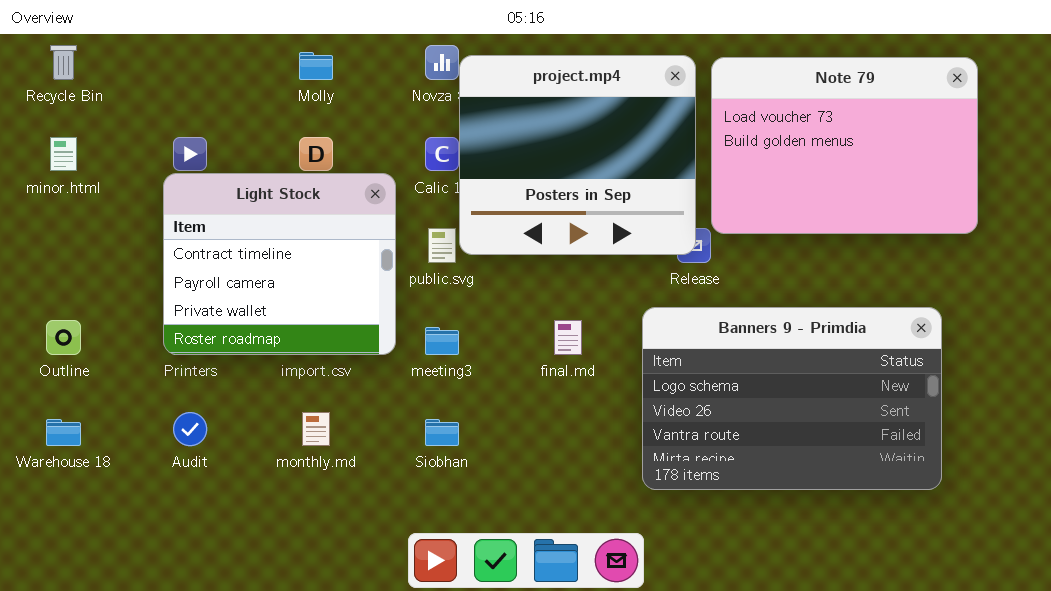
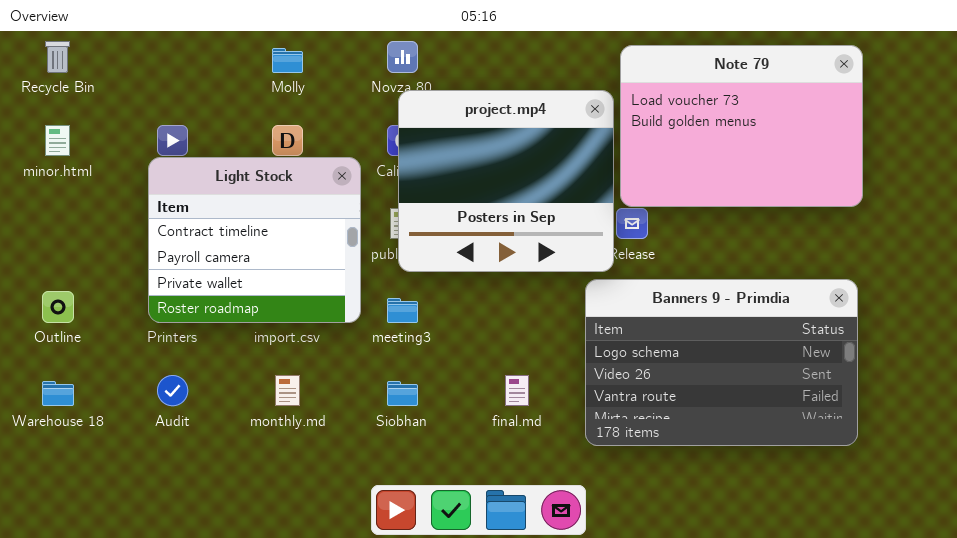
project.mp4: [459,55,696,255] -> [398,90,614,272], moved
Note 79: [711,57,978,234] -> [620,45,863,207], moved
final.md: [554,320,582,355] -> [505,375,529,406], moved

